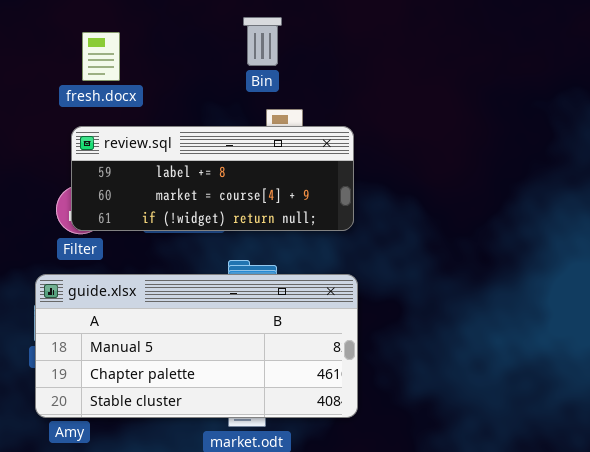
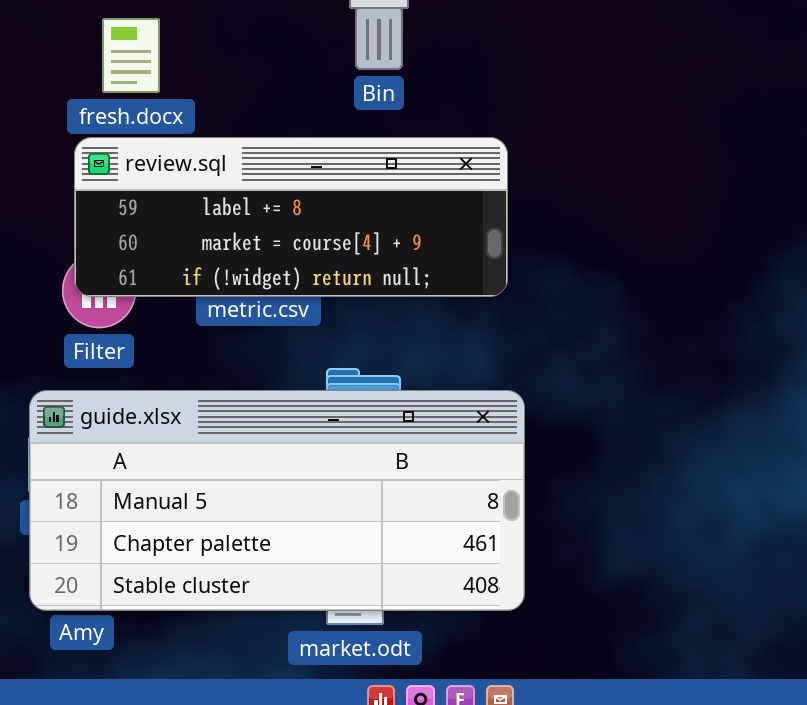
review.sql: [71,126,354,231] -> [74,137,508,297], moved

